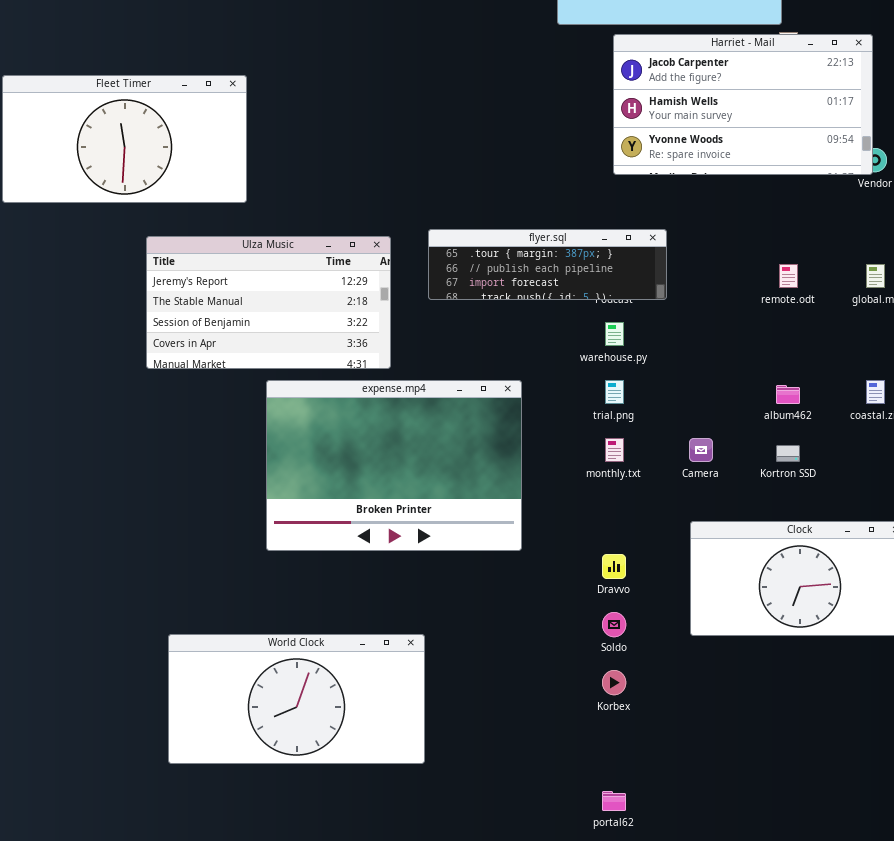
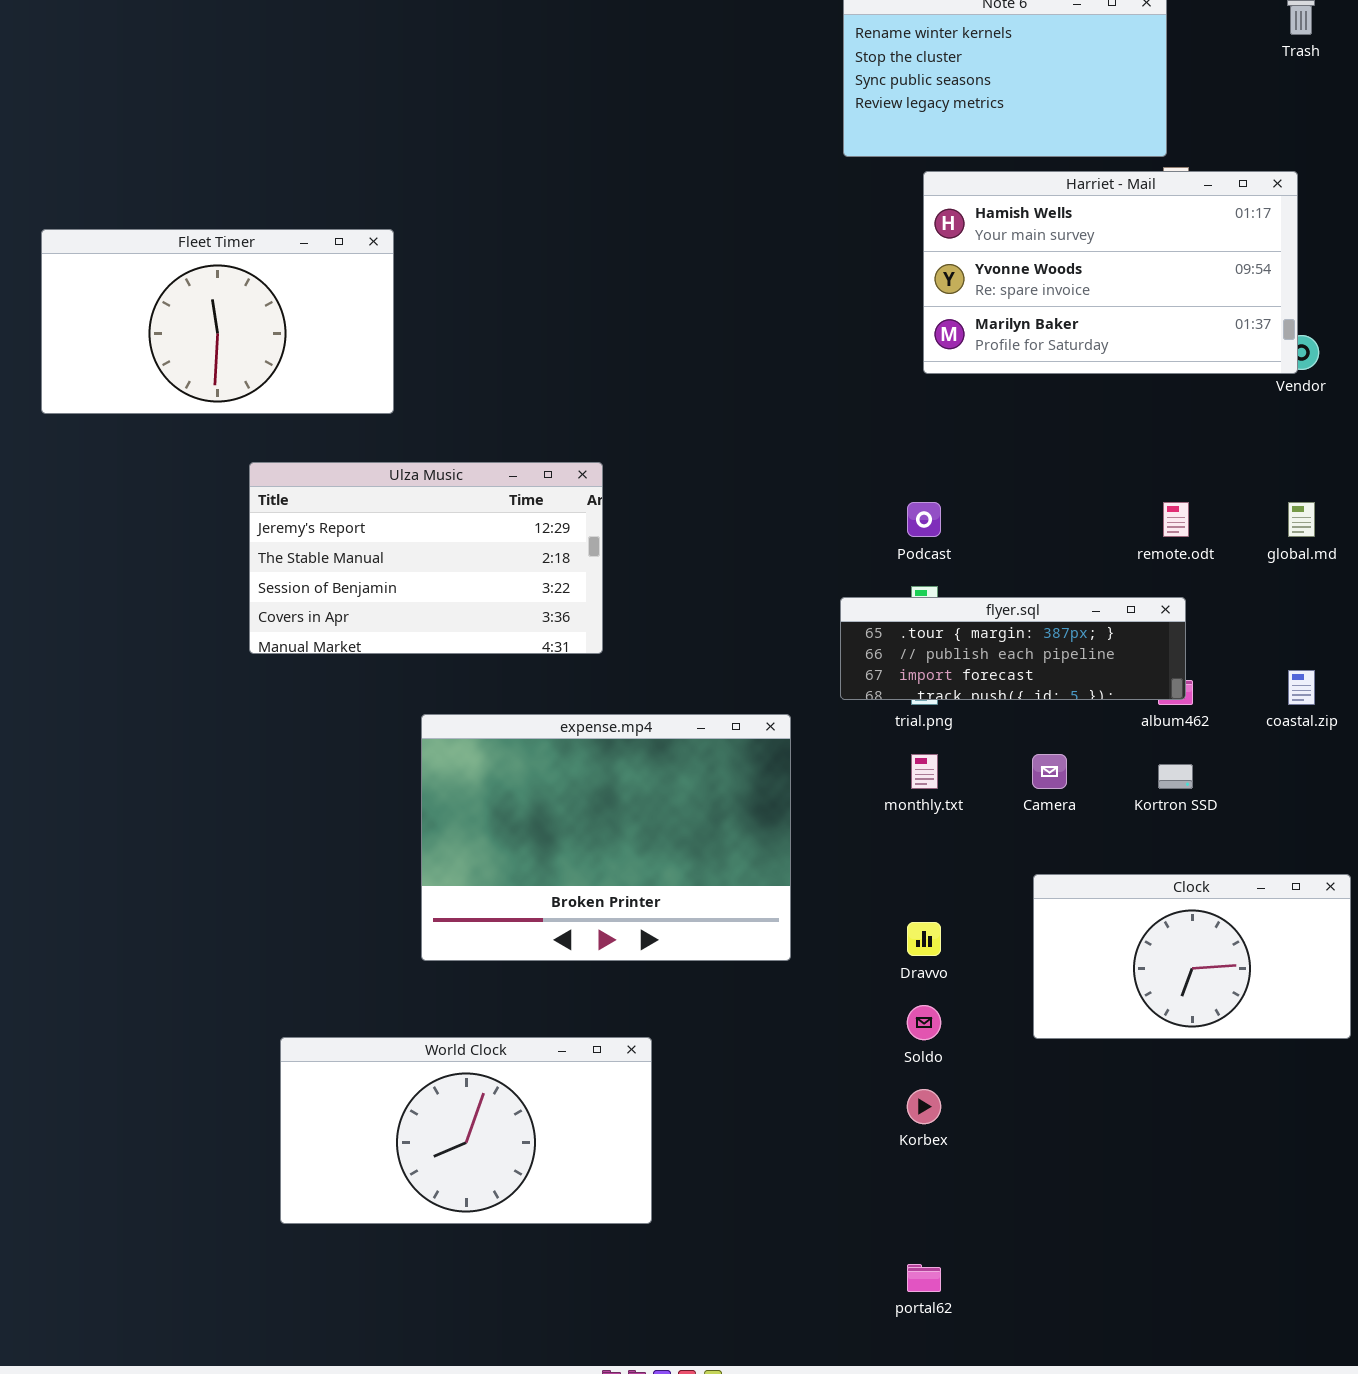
Harriet - Mail: [613,34,873,175] -> [923,171,1298,374], scrolled down 1 row
flyer.sql: [428,229,667,300] -> [840,597,1186,700], moved
expense.mp4: [266,380,522,551] -> [421,714,791,961], moved

